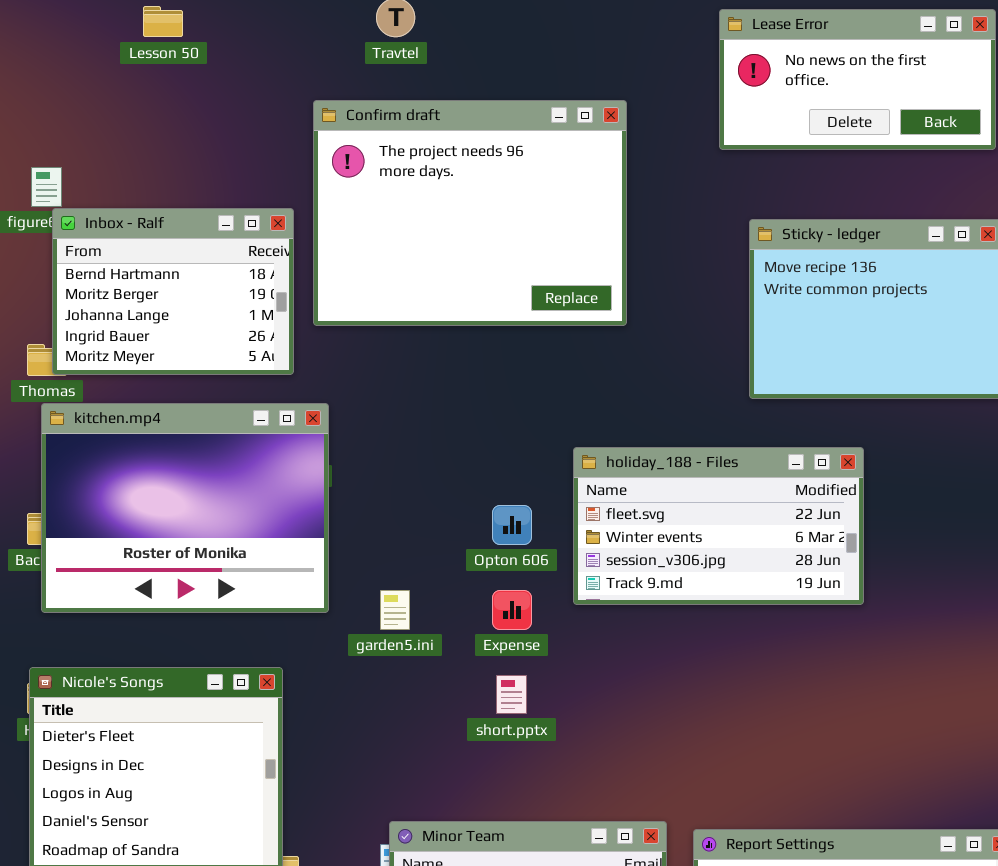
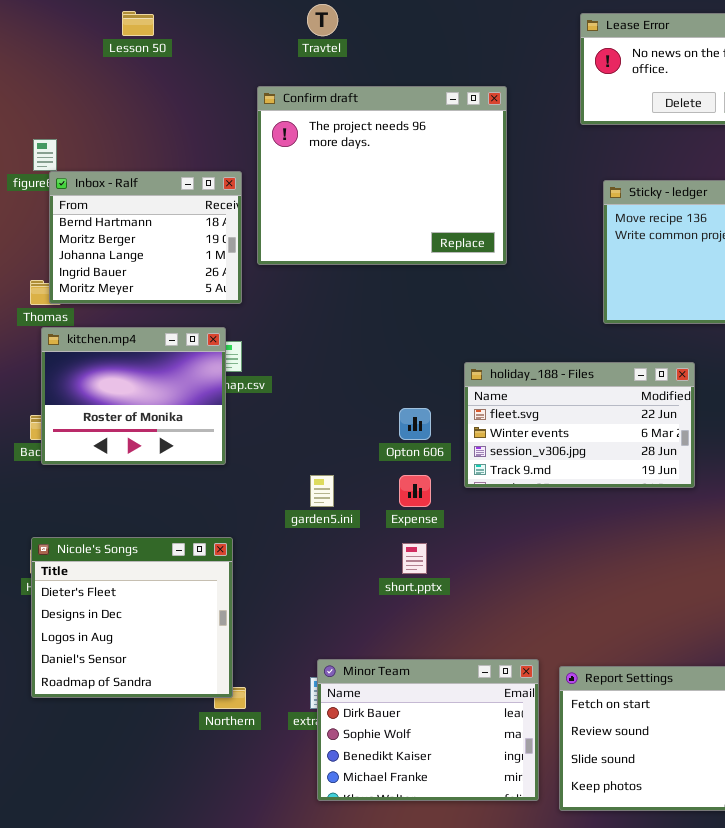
kitchen.mp4: [41,403,329,613] -> [41,327,226,465], resized

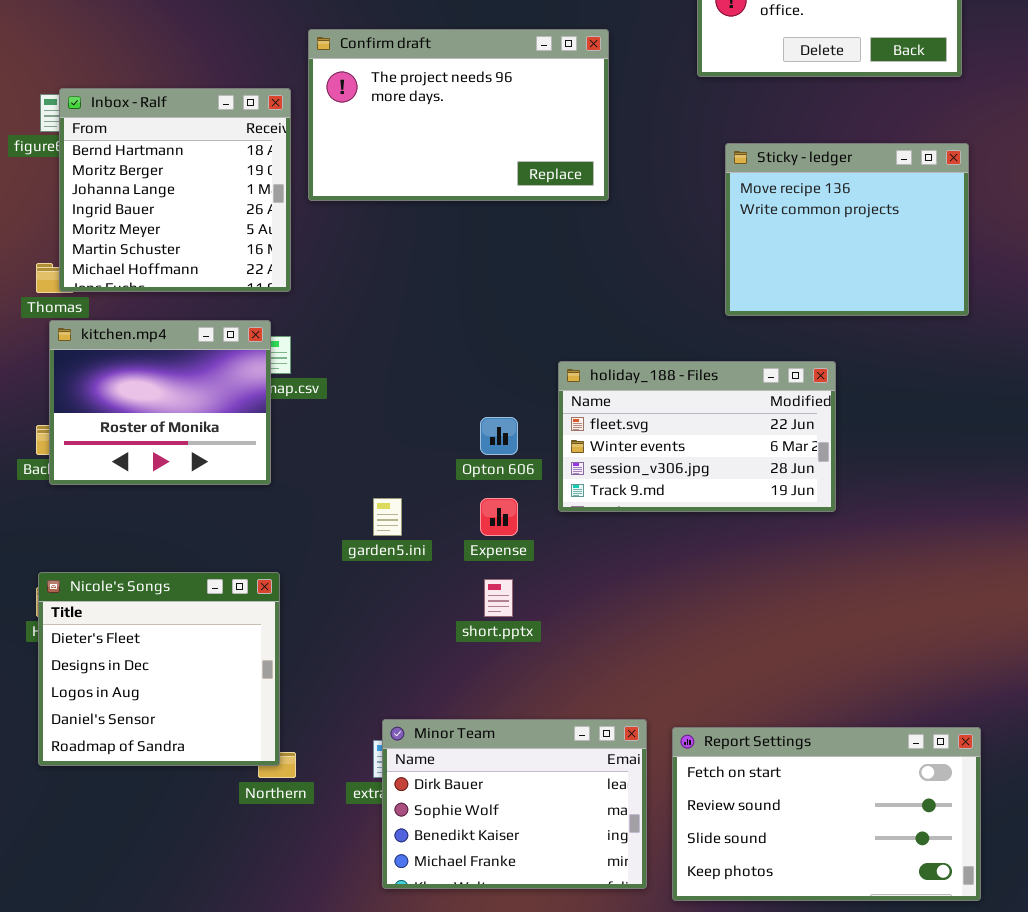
Confirm draft: [257,86,507,265] -> [308,29,609,201], resized
Inbox - Ralf: [49,171,242,304] -> [59,88,291,292], resized

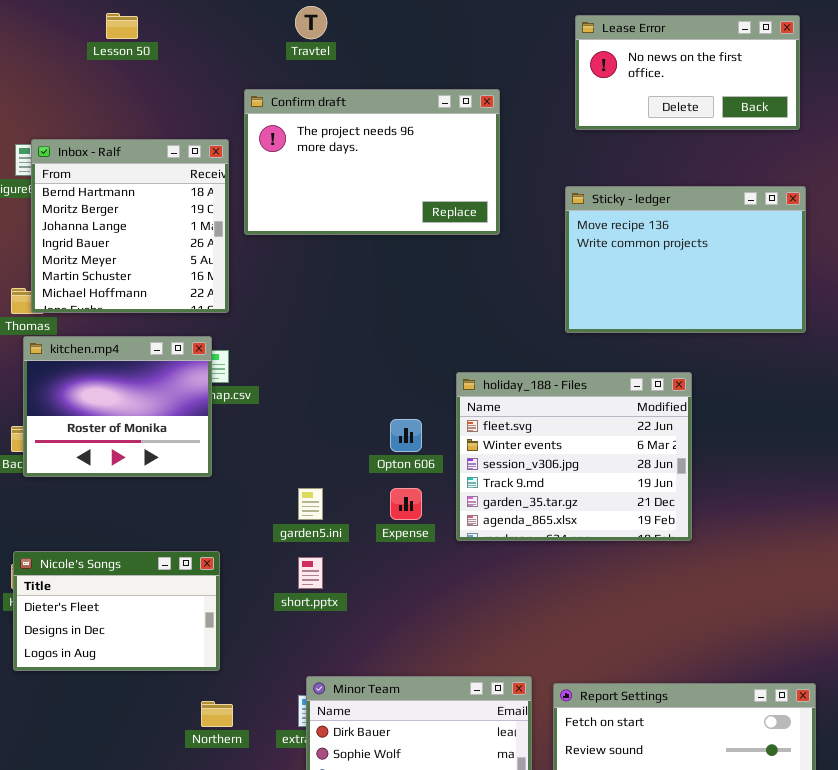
Sticky - ledger: [725,143,969,316] -> [565,186,806,333], resized
holiday_188 - Files: [558,361,836,512] -> [456,372,692,541], resized
Nicole's Songs: [38,572,280,766] -> [13,551,220,671], resized
short.pptx: [484,579,513,617] -> [298,557,323,589], moved

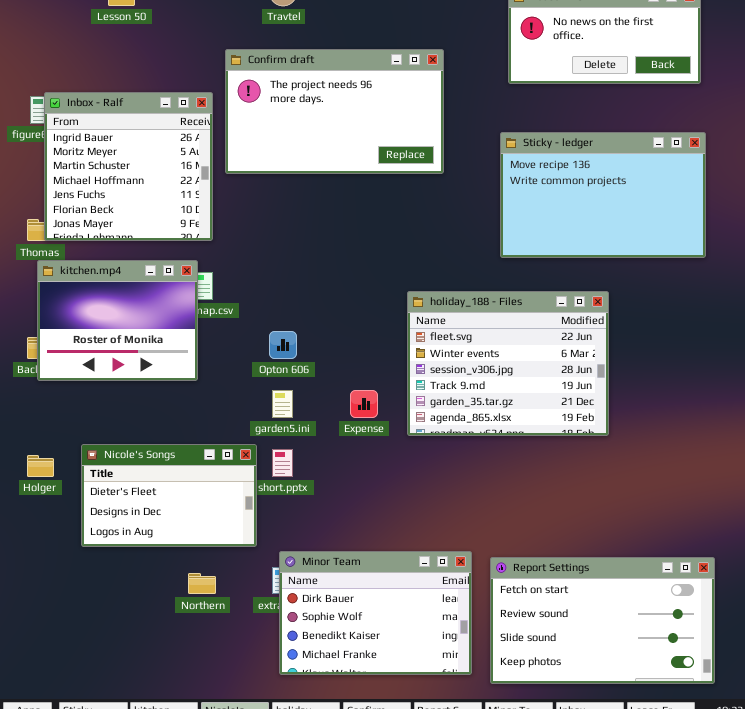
Inbox - Ralf: [31,139,229,313] -> [44,92,213,241], scrolled down 3 rows
Opton 606: [390,419,422,452] -> [269,331,297,359], moved
Nicole's Songs: [13,551,220,671] -> [81,444,257,547], moved

